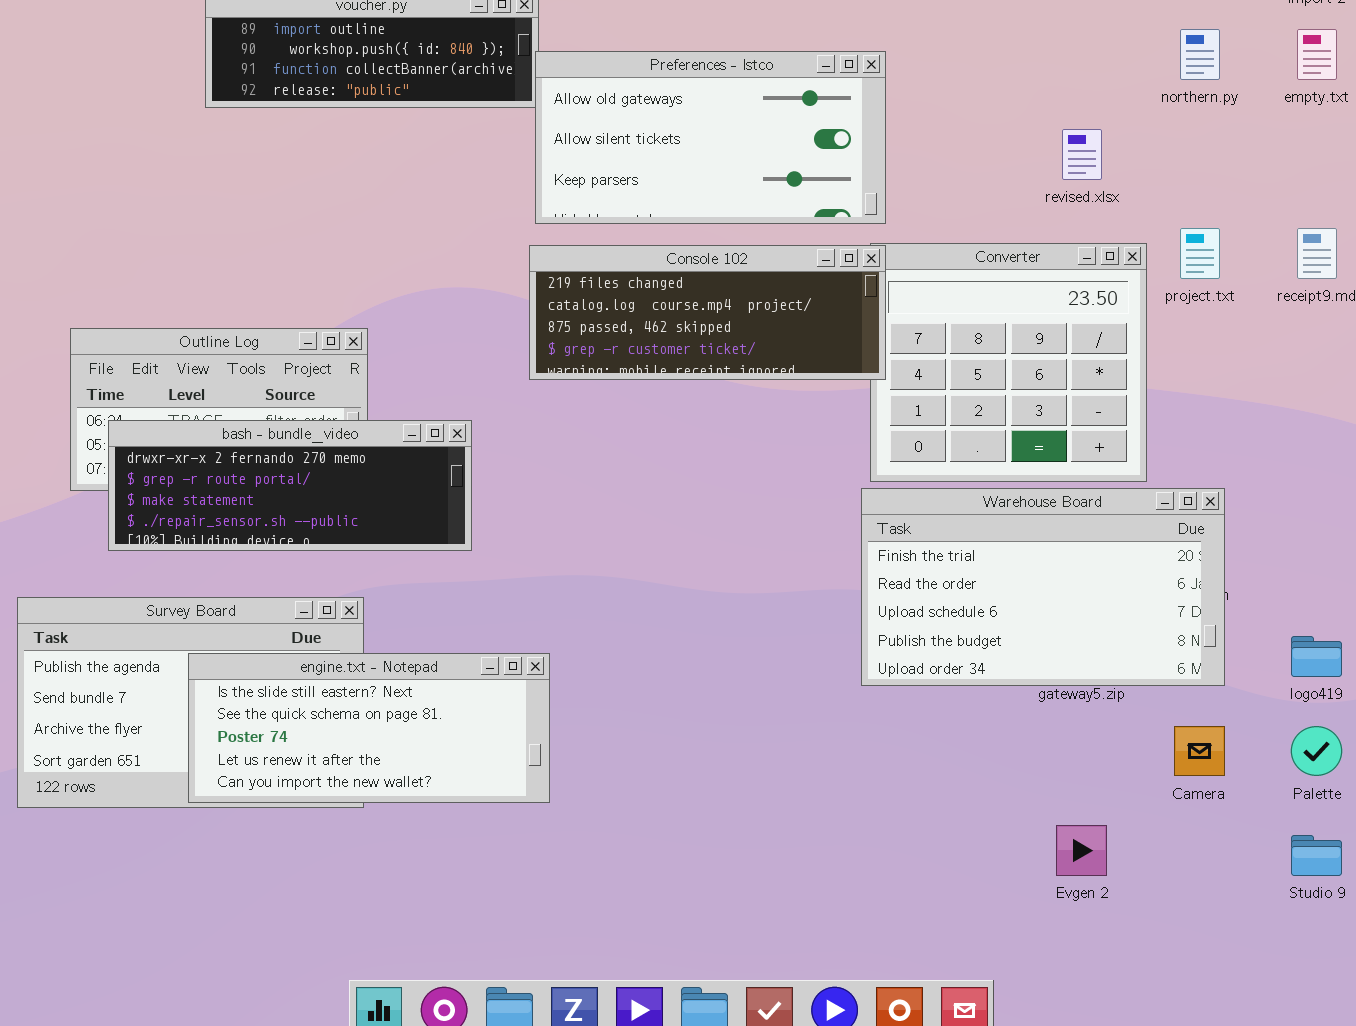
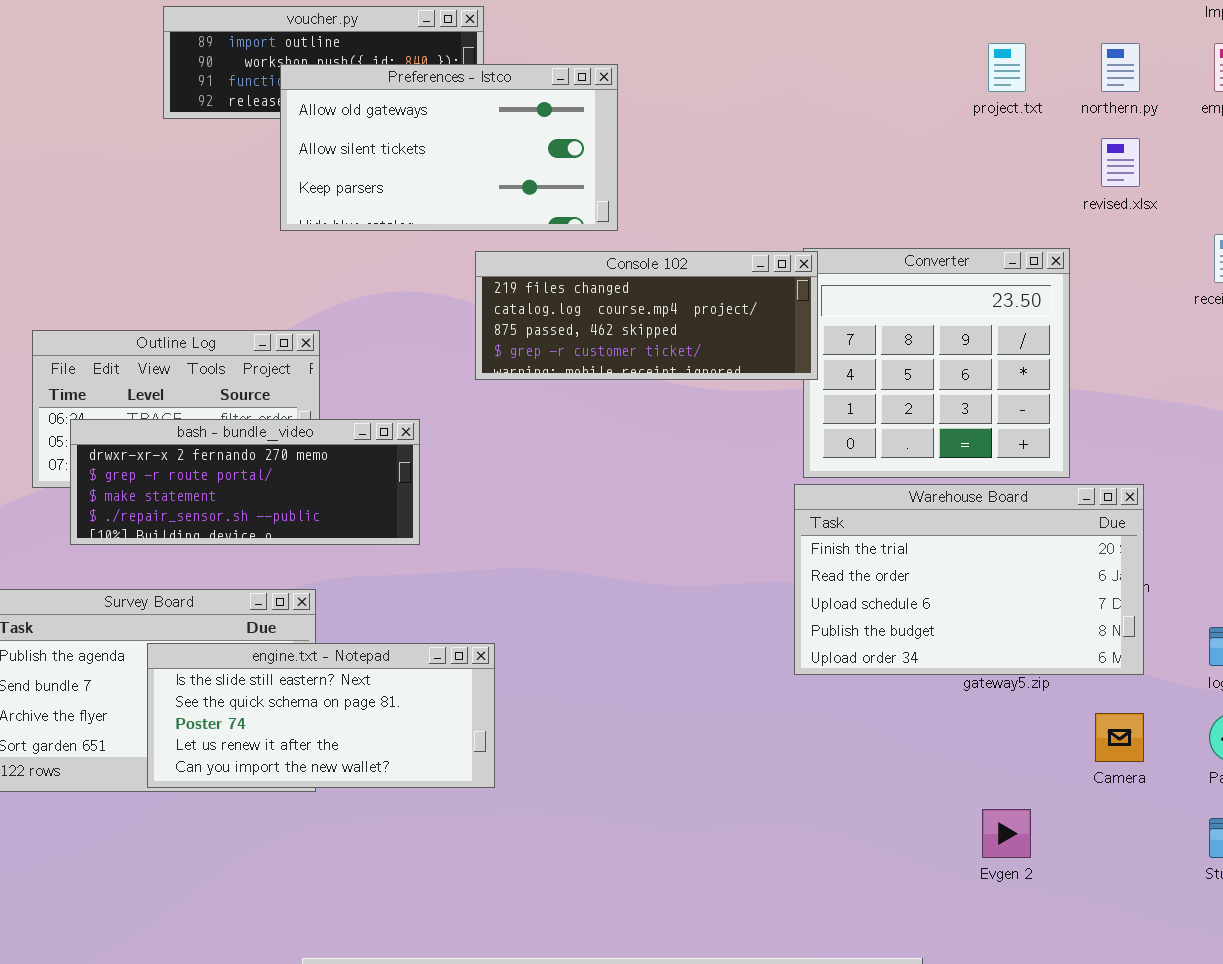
Preferences - Istco: [535,51,886,224] -> [280,64,618,231], moved
revised.xlsx: [1062,129,1102,180] -> [1101,138,1140,187], moved
project.txt: [1180,228,1220,279] -> [988,43,1026,92], moved

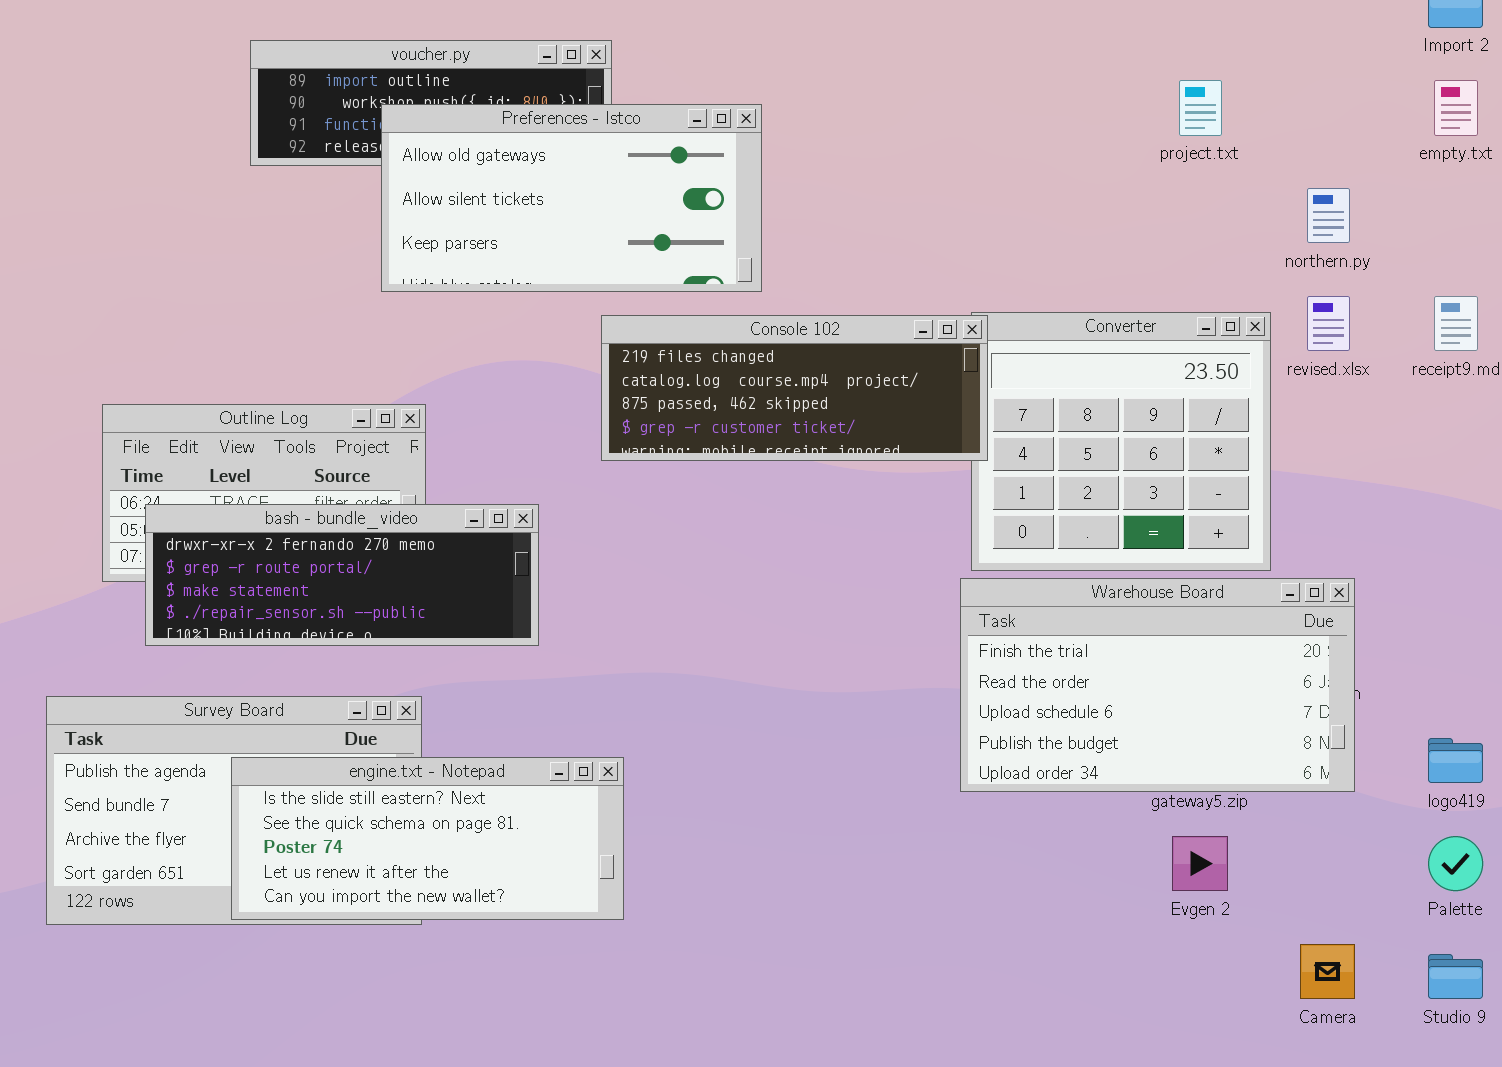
northern.py: [1101,43,1140,92] -> [1307,188,1350,243], moved
revised.xlsx: [1101,138,1140,187] -> [1307,296,1350,351], moved
Camera: [1095,713,1144,762] -> [1300,944,1355,999], moved
Evgen 2: [982,809,1031,858] -> [1172,836,1228,891], moved

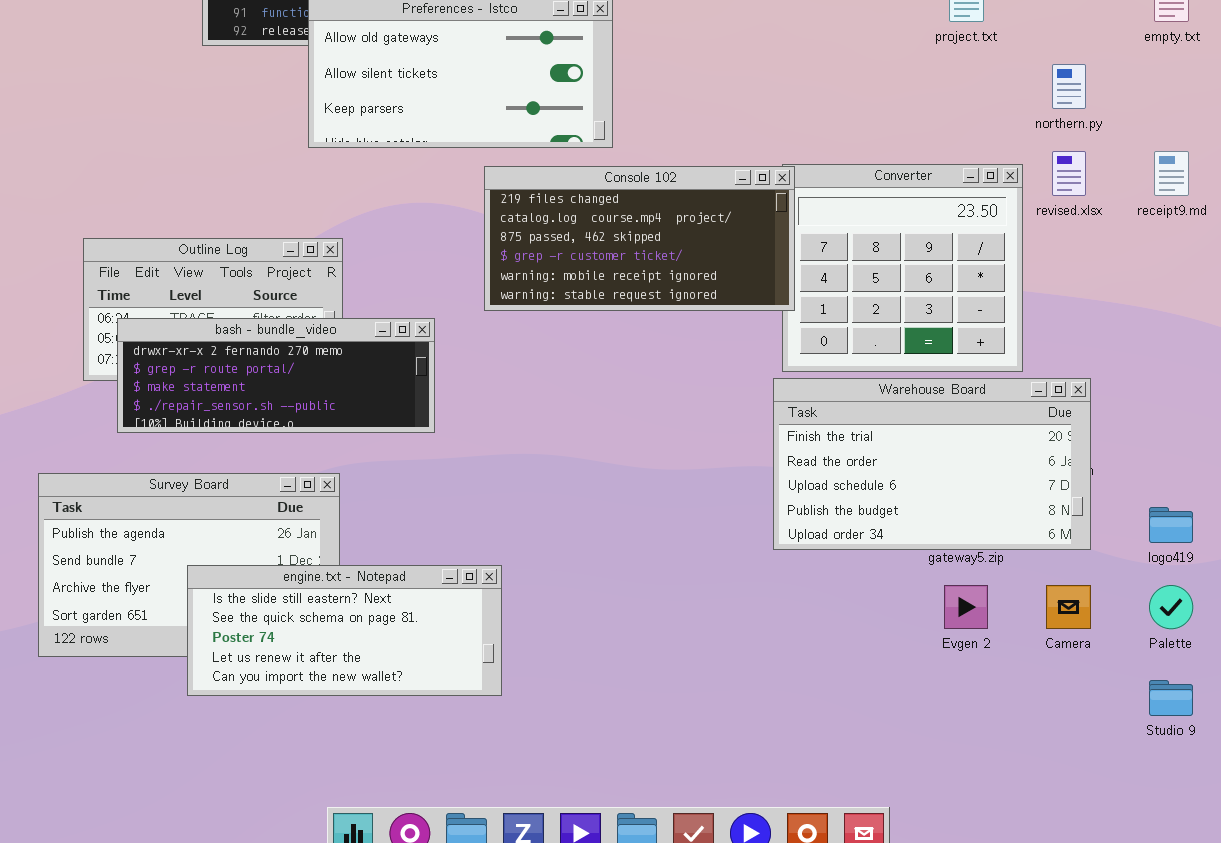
Console 102: [601,315,988,461] -> [484,166,795,311], resized
engine.txt - Notepad: [231,757,624,920] -> [187,565,502,696], moved
Camera: [1300,944,1355,999] -> [1046,585,1091,629], moved

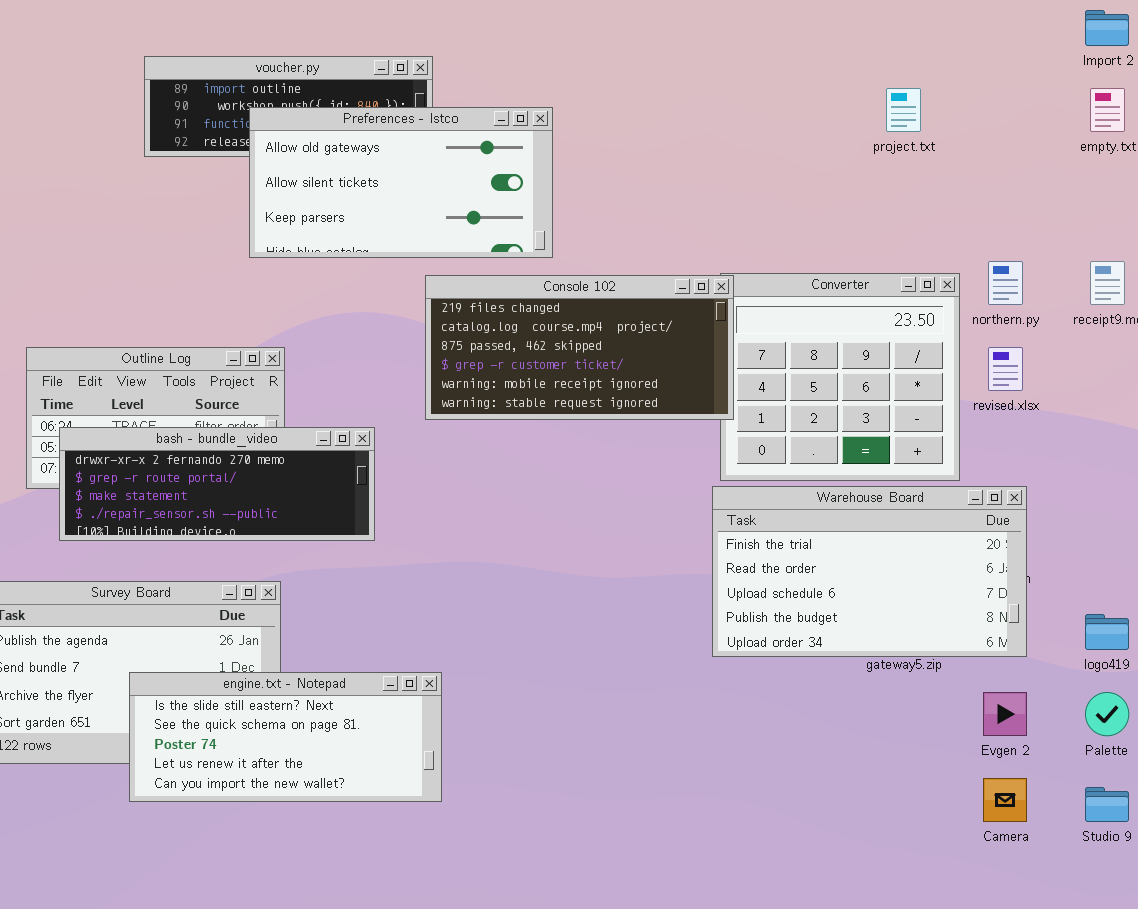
northern.py: [1052,64,1086,109] -> [988,261,1023,305], moved
revised.xlsx: [1052,151,1086,196] -> [988,347,1023,391], moved
Evgen 2: [944,585,988,629] -> [983,692,1027,736], moved
Camera: [1046,585,1091,629] -> [983,778,1027,822], moved

